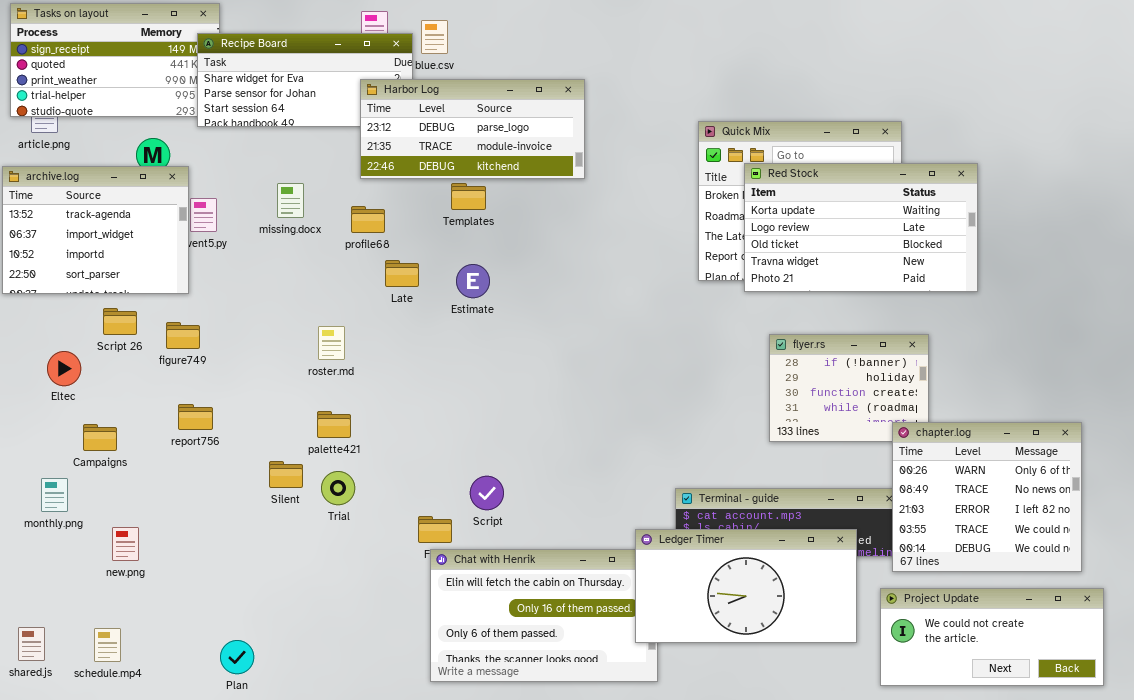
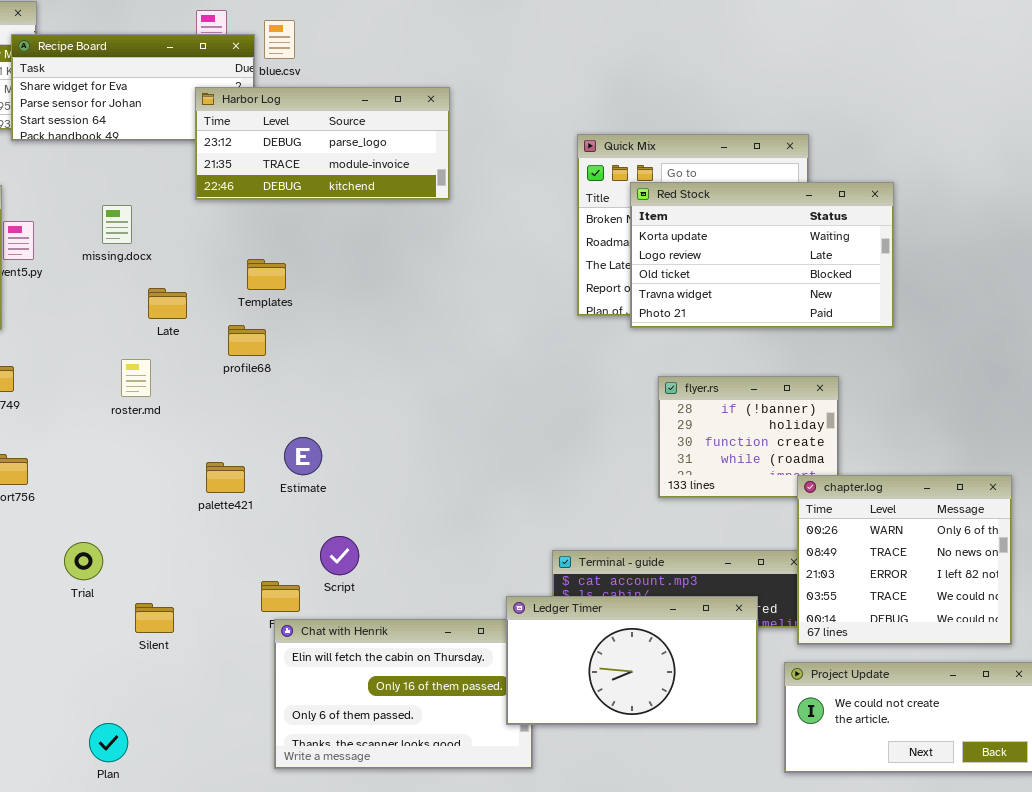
Templates: [451,183,486,210] -> [247,259,286,290], moved
profile68: [351,206,385,233] -> [228,325,266,356], moved
Late: [385,260,419,287] -> [148,288,187,319], moved
Estimate: [456,264,490,298] -> [284,437,322,475], moved
roster.md: [318,326,345,360] -> [121,359,151,397], moved
palette421: [317,411,351,438] -> [206,462,245,493], moved
Silent: [269,461,303,488] -> [135,603,174,633], moved
Trial: [321,471,355,505] -> [64,542,103,580], moved
Plan: [220,640,254,674] -> [89,723,128,762], moved

